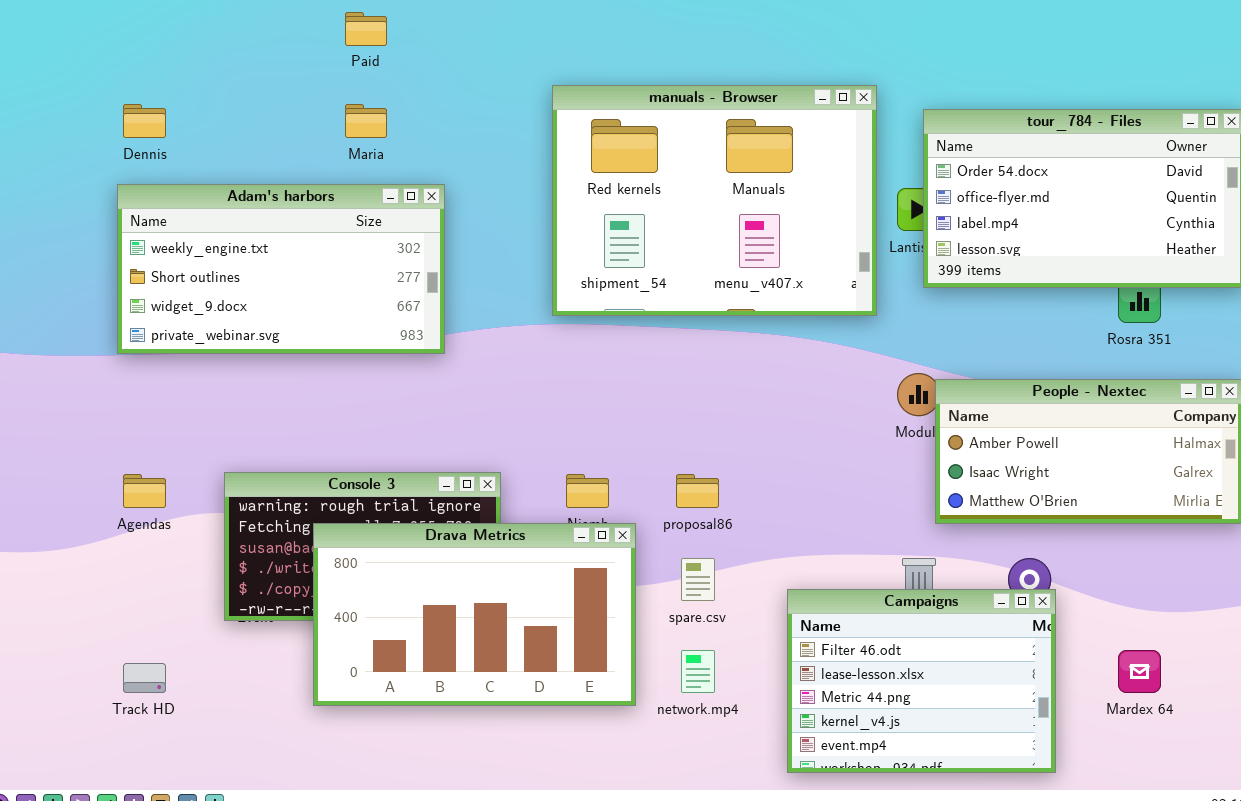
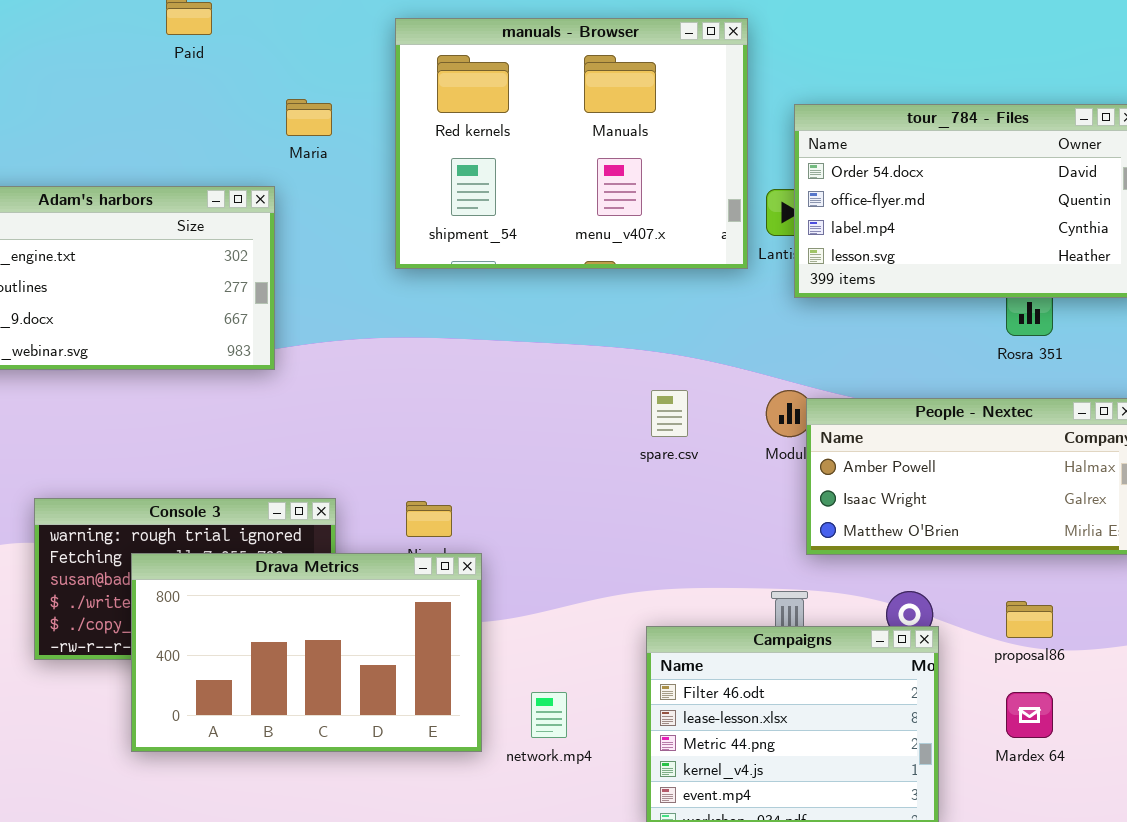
manuals - Browser: [552,85,877,316] -> [395,18,748,269], moved
Maria: [345,104,387,138] -> [286,99,332,136], moved
proposal86: [676,474,719,508] -> [1006,601,1053,638], moved
spare.csv: [681,558,715,601] -> [651,390,688,437], moved

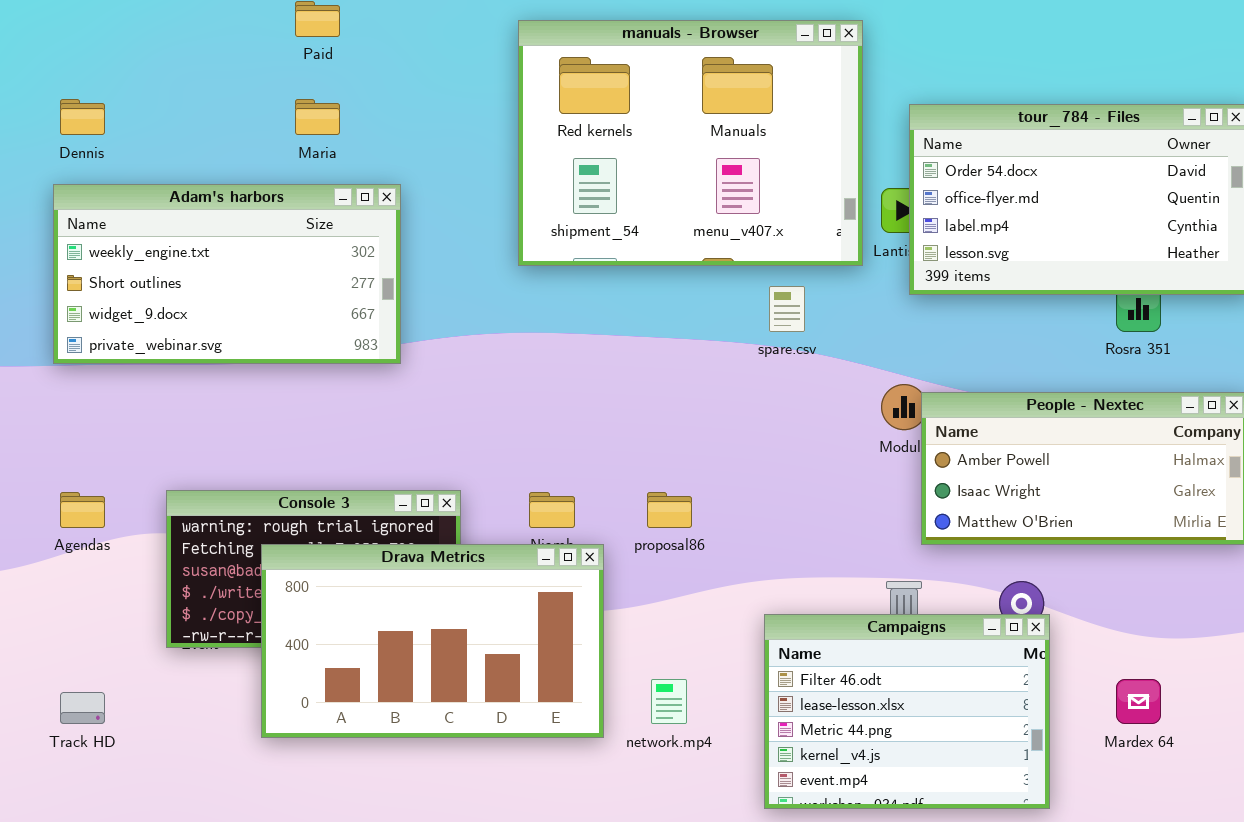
Maria: [286,99,332,136] -> [295,99,340,135], moved
spare.csv: [651,390,688,437] -> [769,286,805,332], moved
proposal86: [1006,601,1053,638] -> [647,492,692,528], moved

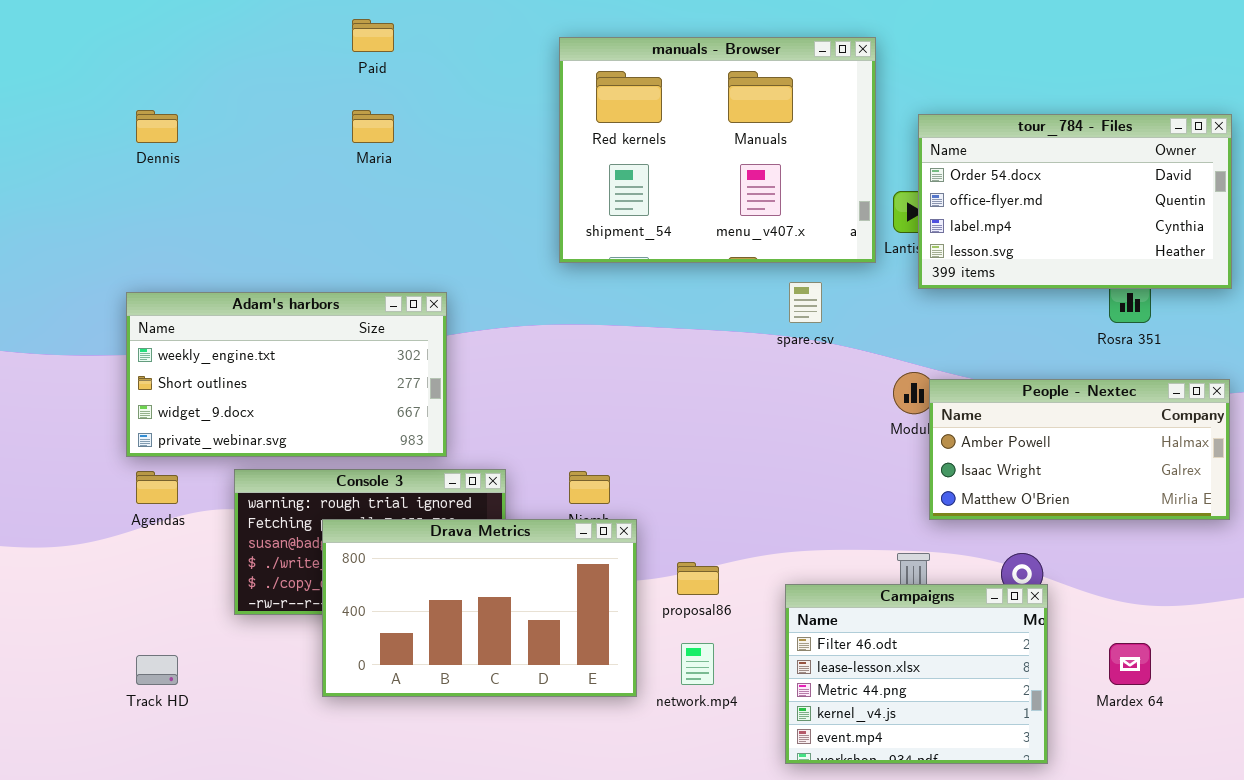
Adam's harbors: [53,184,401,364] -> [126,292,447,457], moved
proposal86: [647,492,692,528] -> [677,562,719,595], moved

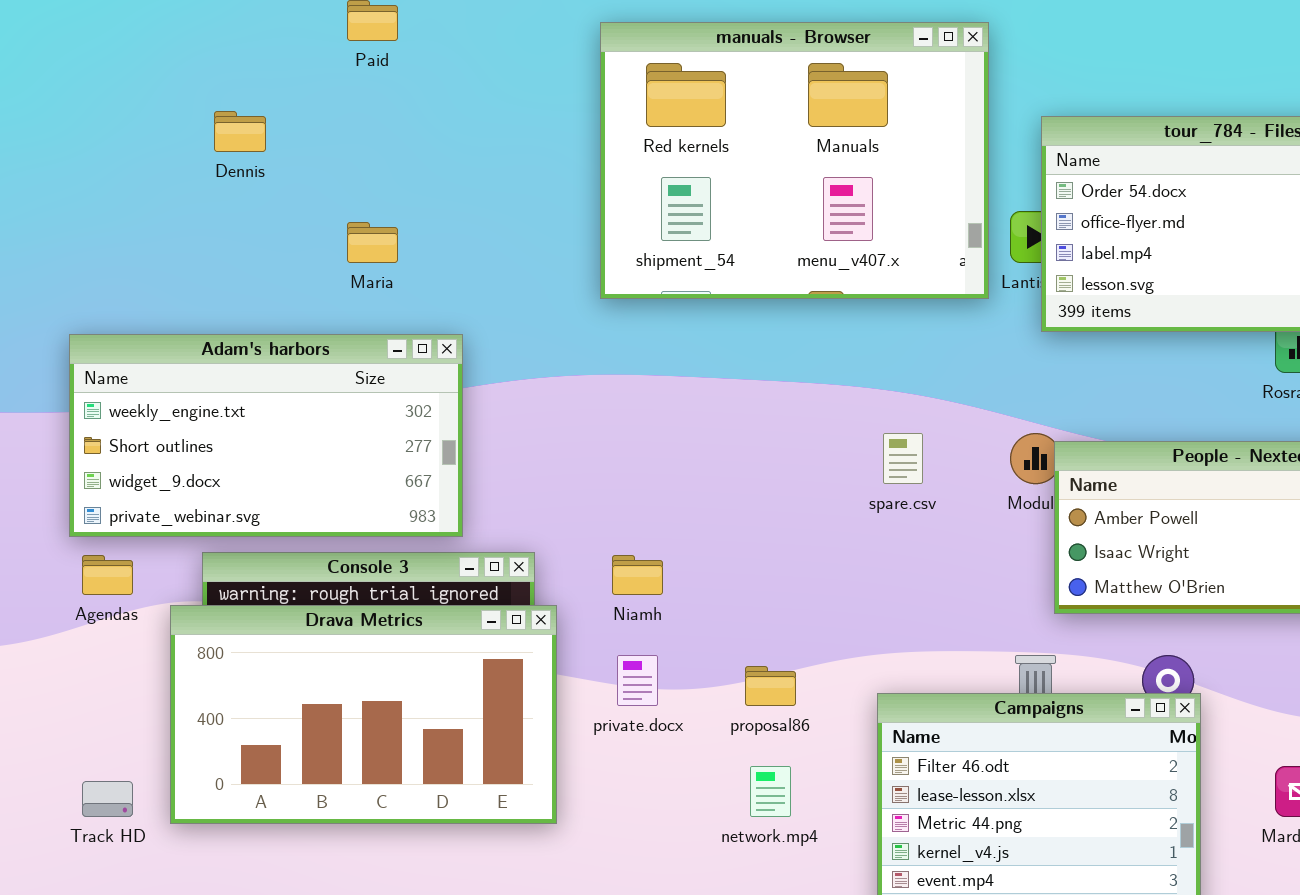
Dennis: [136,110,178,143] -> [214,111,266,152], moved
Maria: [352,110,394,143] -> [347,222,398,263], moved
spare.csv: [789,282,822,323] -> [883,433,923,484], moved
Drava Metrics: [322,519,637,697] -> [170,605,557,824], moved

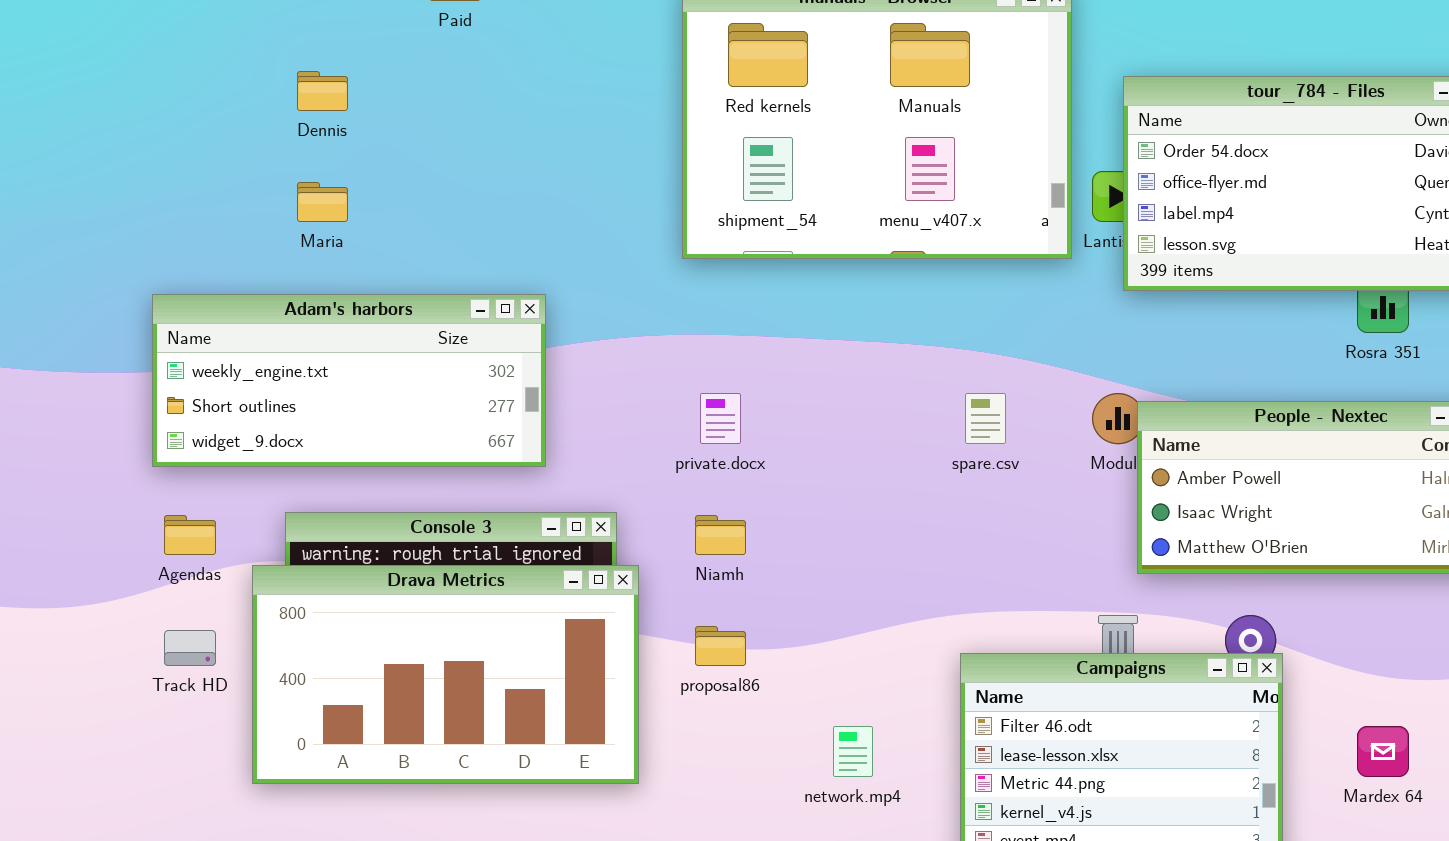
Maria: [347,222,398,263] -> [297,182,348,222], moved
Adam's harbors: [69,334,463,537] -> [152,294,546,467], resized
private.docx: [617,655,658,706] -> [700,393,741,444], moved
proposal86: [745,666,796,706] -> [695,626,746,666], moved
Track HD: [82,781,133,817] -> [164,630,216,666], moved

